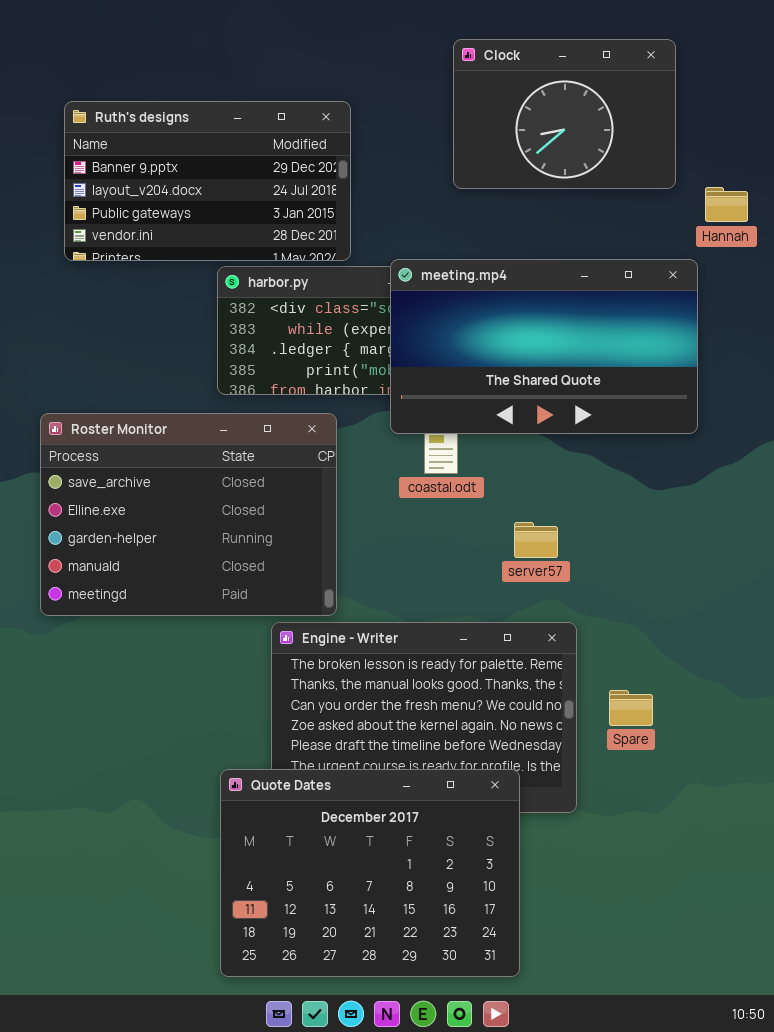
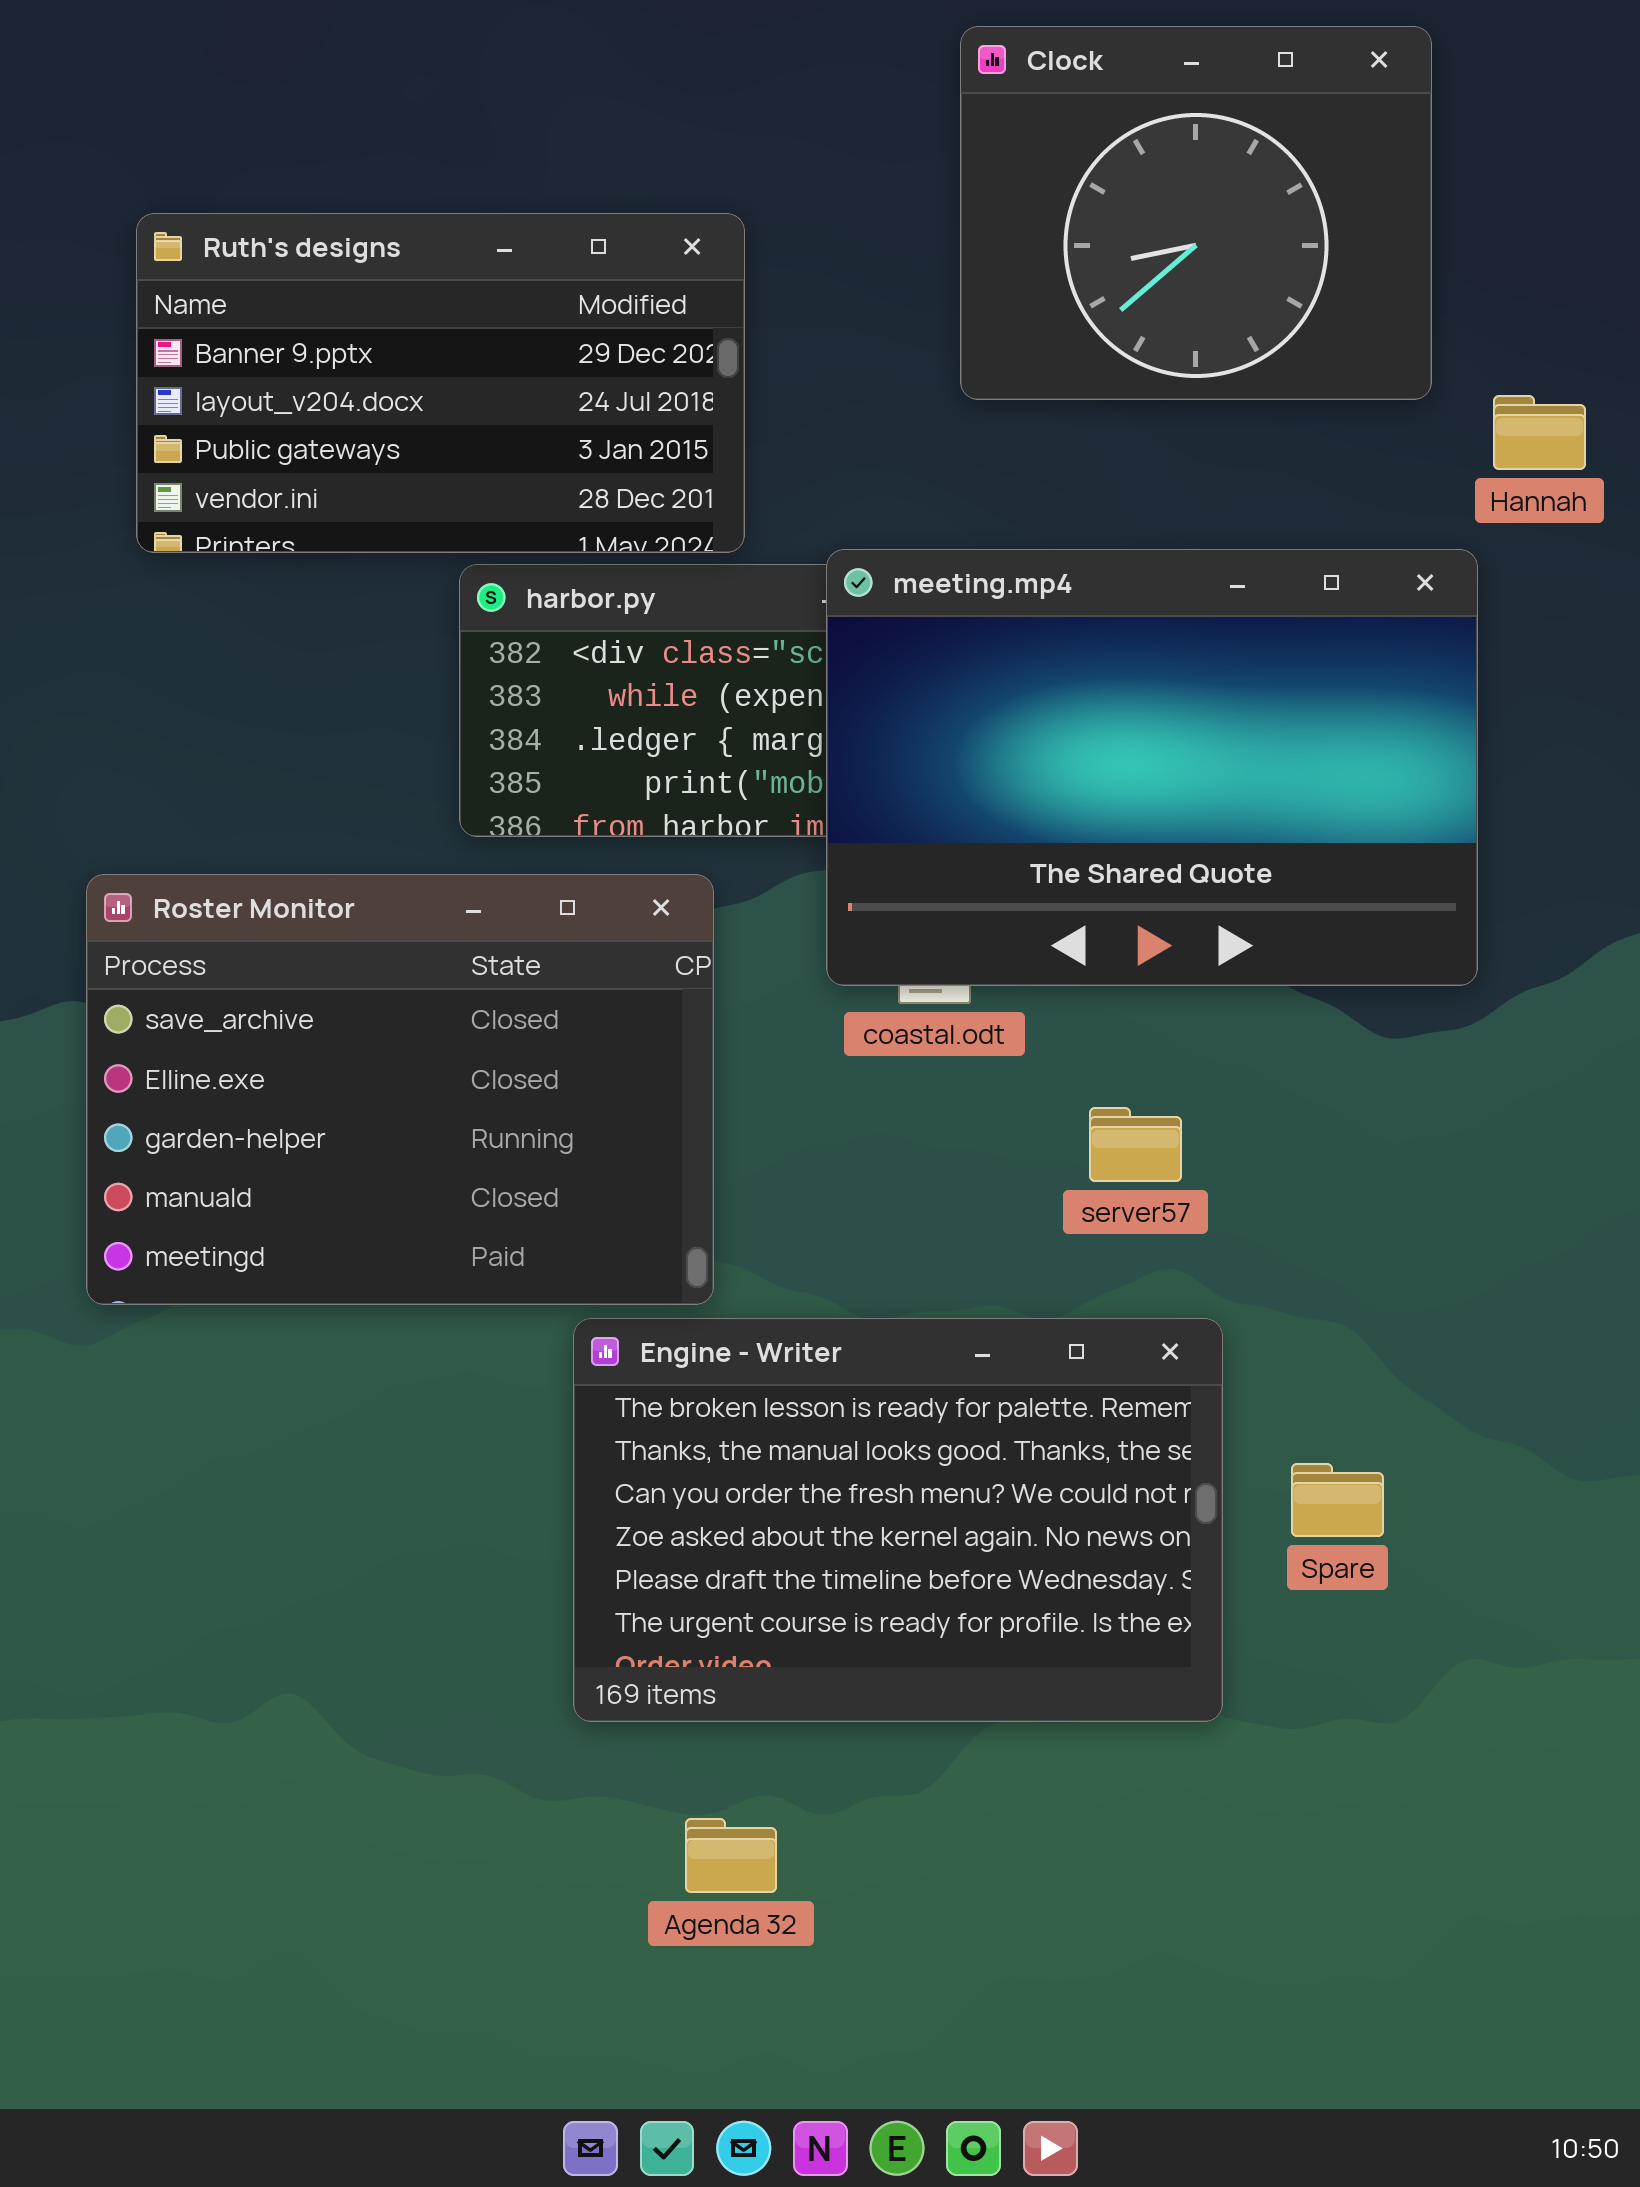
Clock: [453,39,676,189] -> [960,26,1432,400], resized
meeting.mp4: [390,259,698,434] -> [826,549,1478,986], resized
Quote Dates: [220,769,520,977] -> none, closed

